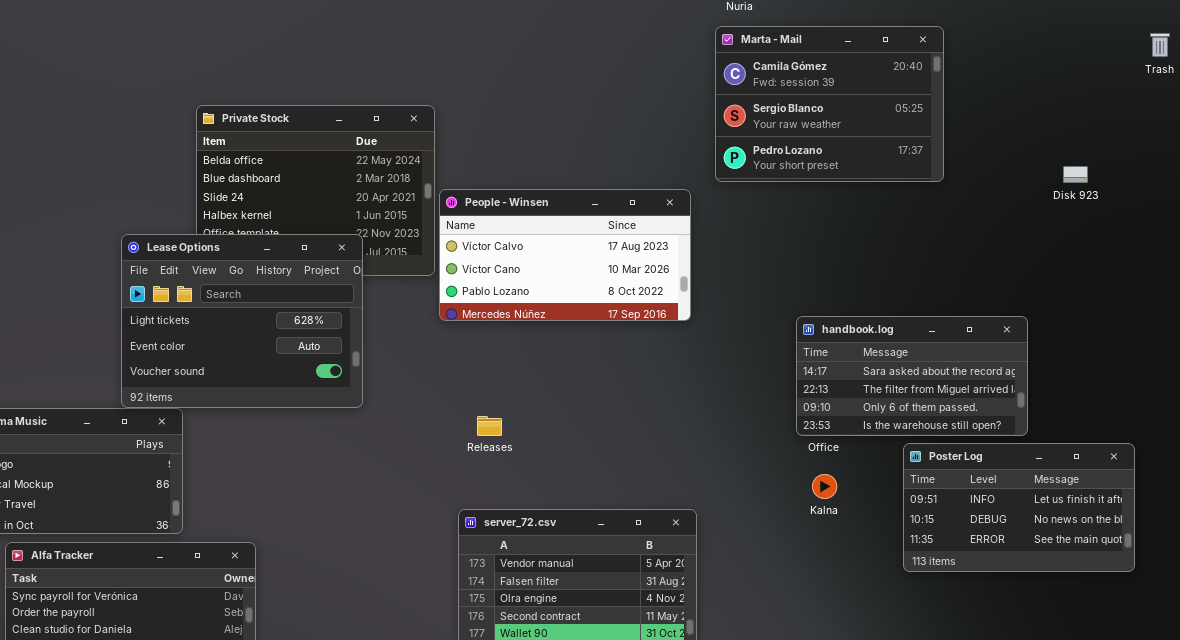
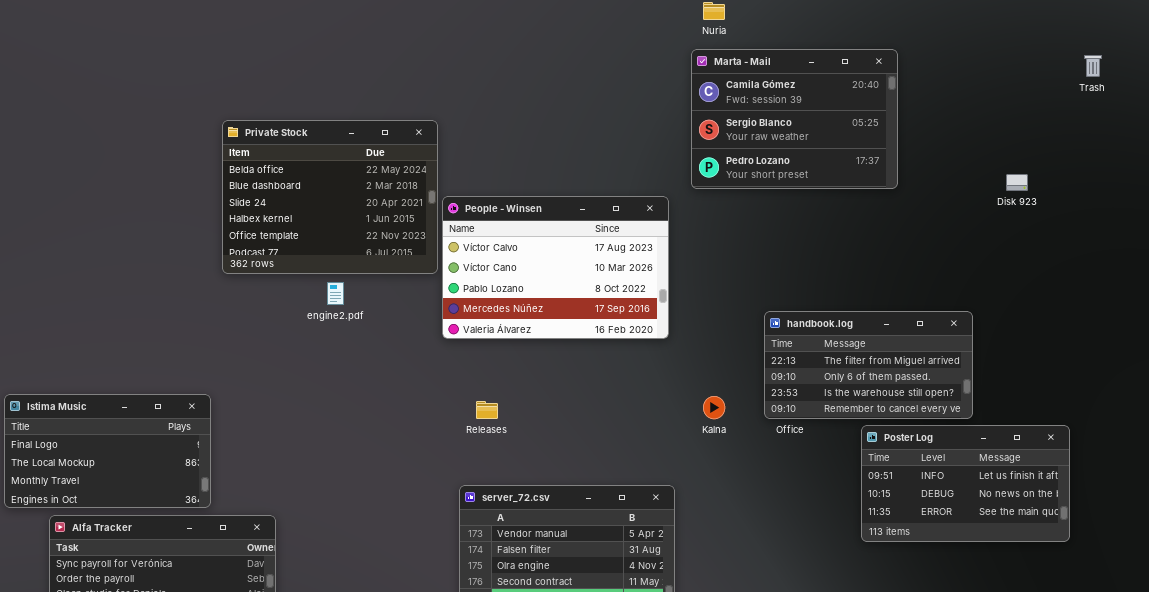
People - Winsen: [439,189,691,321] -> [442,196,669,339], resized
Lease Options: [121,234,363,408] -> none, closed
handbook.log: [796,316,1028,436] -> [764,311,973,419], scrolled down 1 row
Kalna: [812,474,837,499] -> [703,396,725,419], moved

